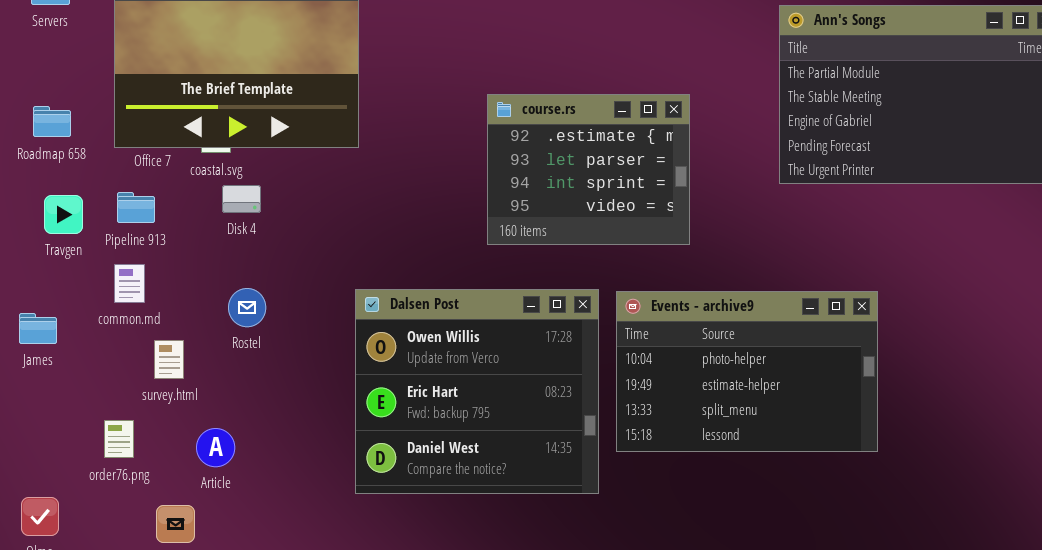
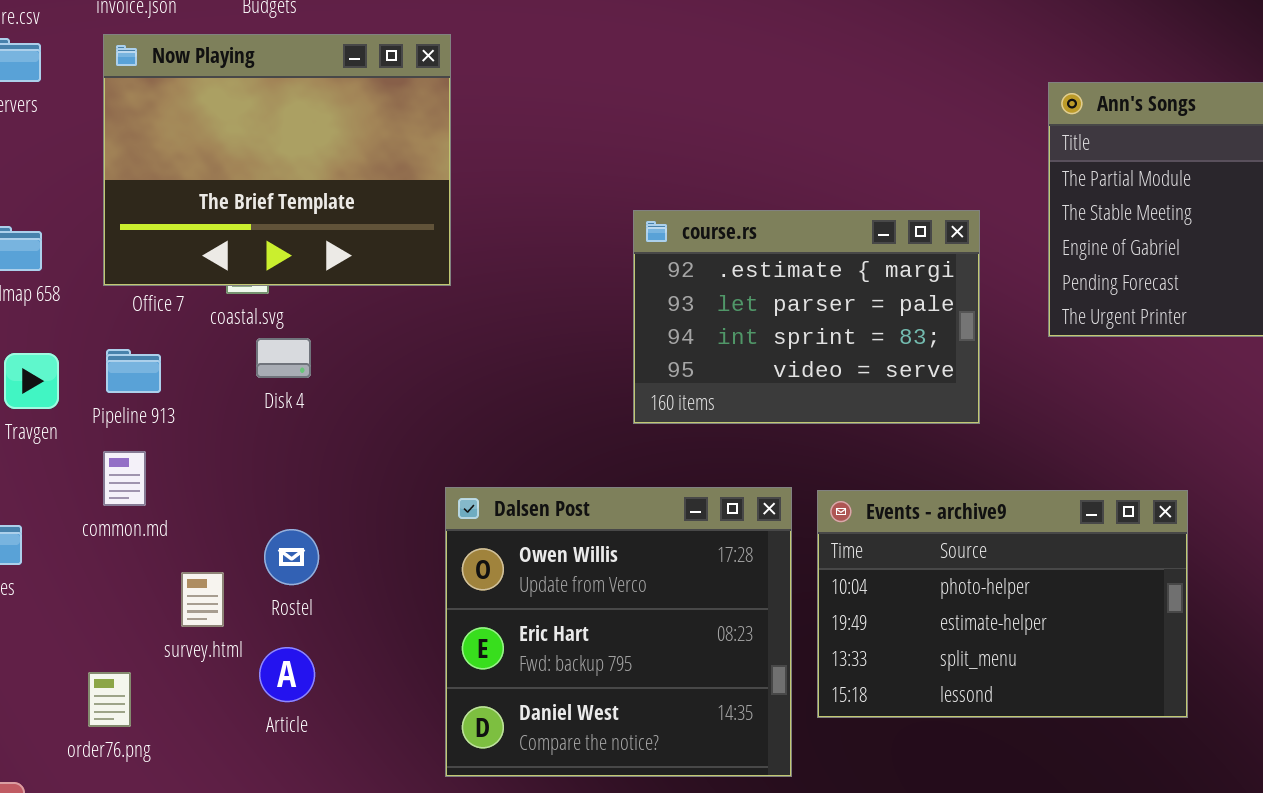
course.rs: [487,94,690,245] -> [633,210,980,424], resized
Rostel: [228,288,266,327] -> [264,529,319,585], moved
survey.html: [154,340,184,379] -> [181,572,224,627], moved
Article: [196,428,235,467] -> [259,647,315,702], moved

